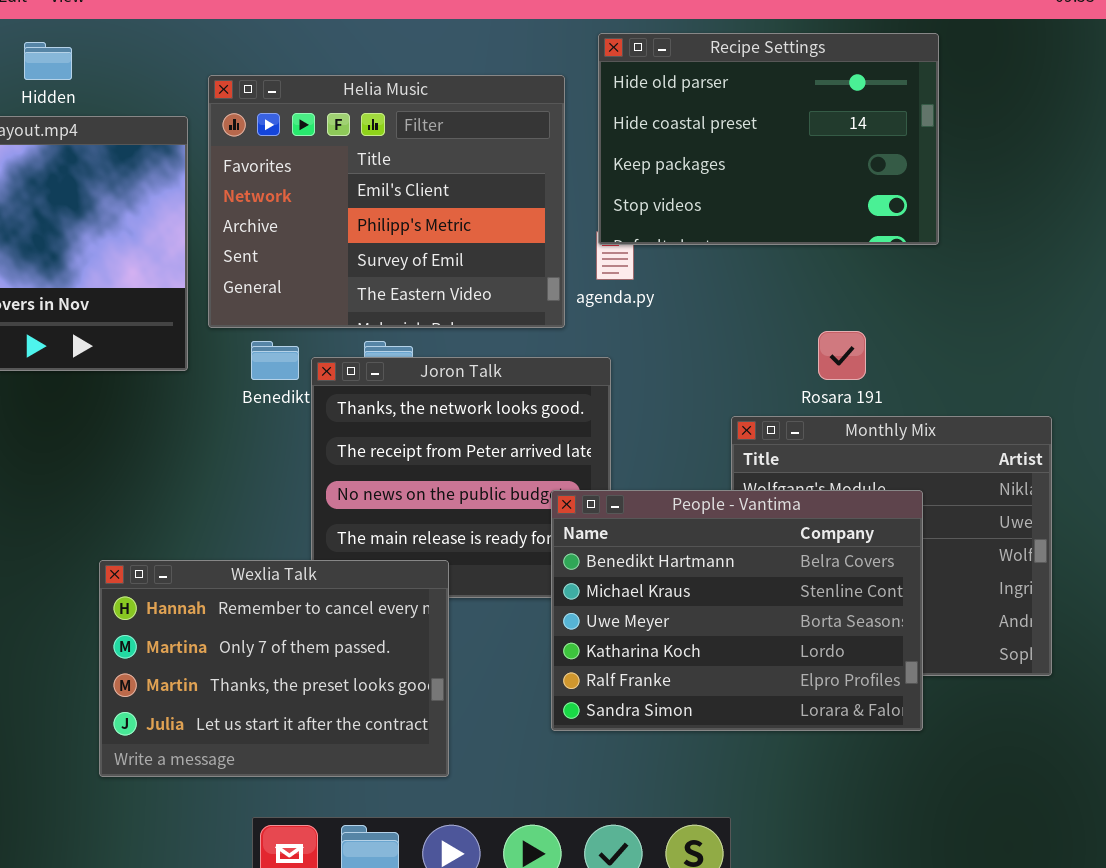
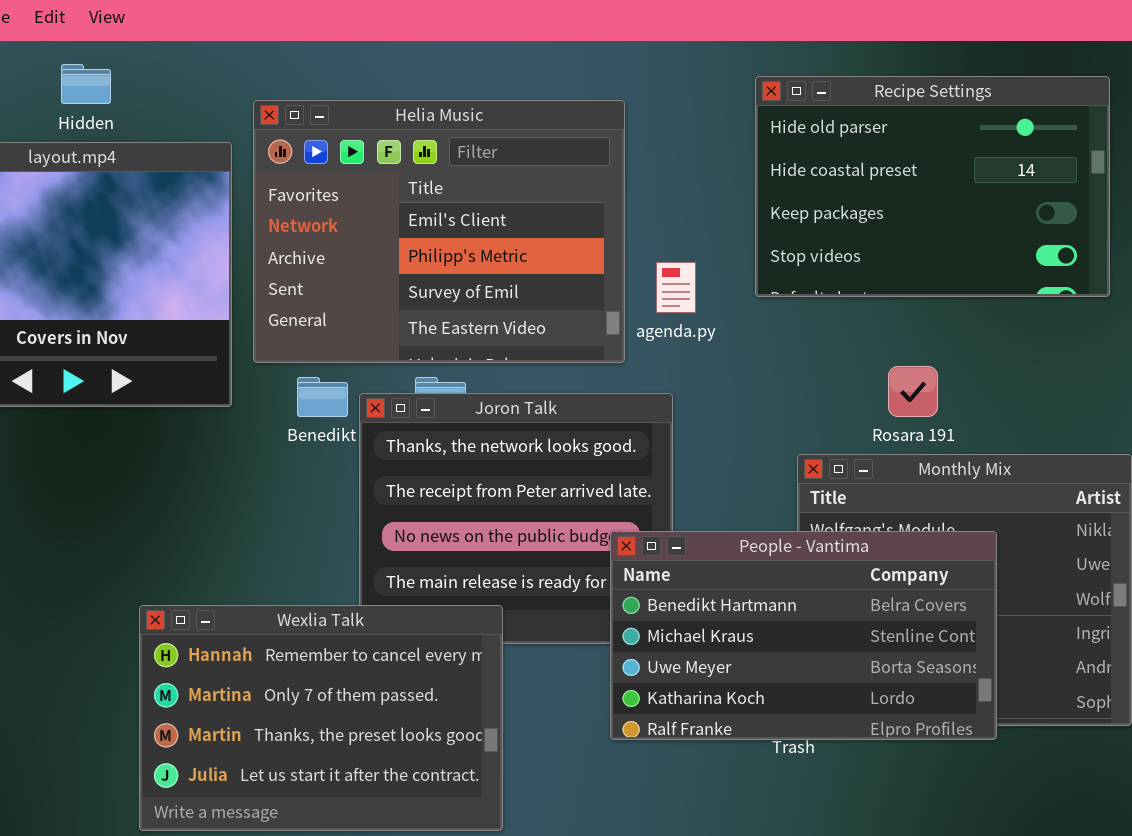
Recipe Settings: [598,33,939,245] -> [755,76,1110,297], moved
People - Vantima: [551,490,923,731] -> [610,531,997,740], resized

